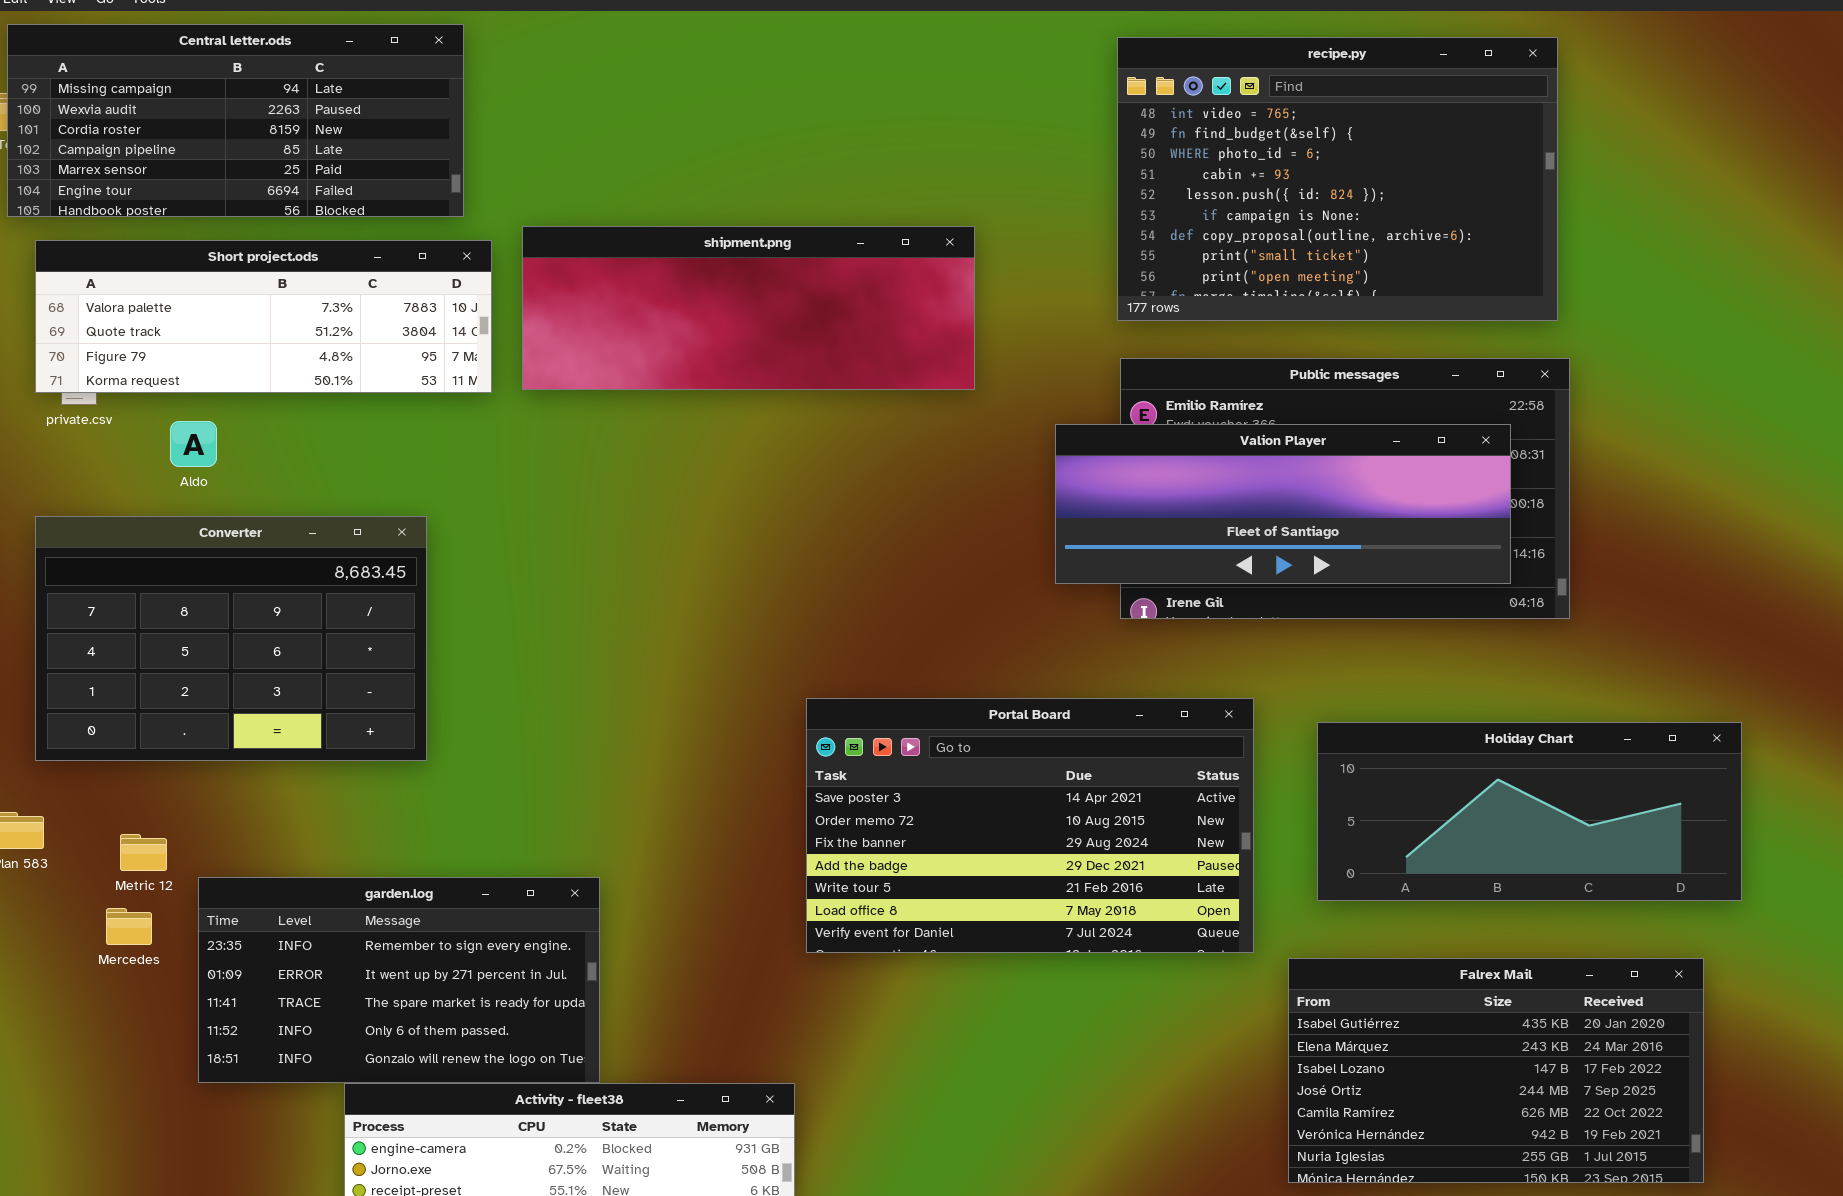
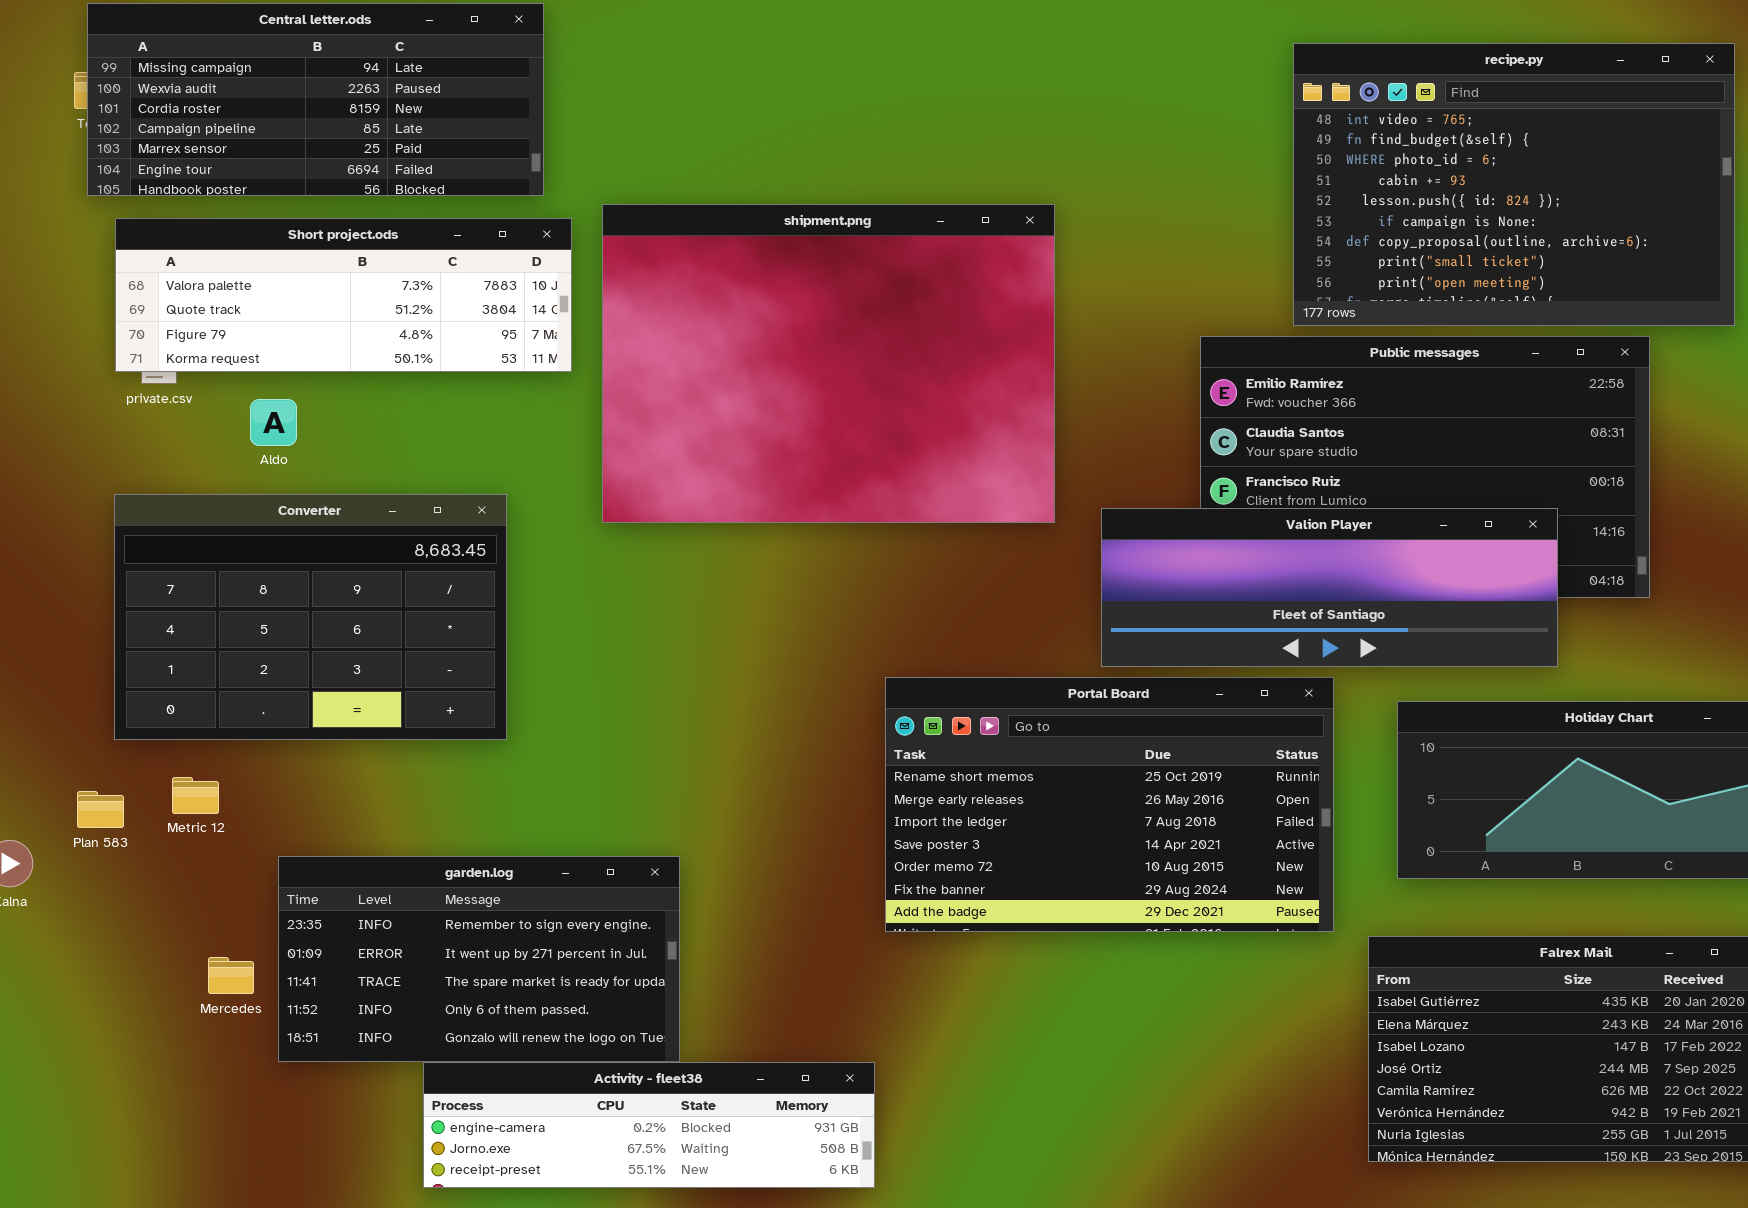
recipe.py: [1117,37,1558,321] -> [1293,43,1735,326], moved
shipment.png: [522,226,975,390] -> [602,204,1055,523], resized
Valion Player: [1055,424,1511,584] -> [1101,508,1558,667], moved
Portal Board: [806,698,1254,953] -> [885,677,1334,932], scrolled up 3 rows
Metric 12: [120,834,167,871] -> [172,777,219,814], moved
Mercedes: [106,908,152,945] -> [208,957,254,994], moved

